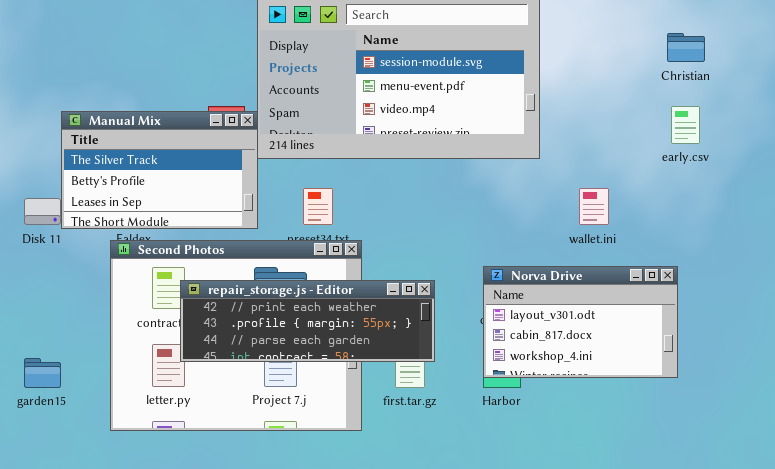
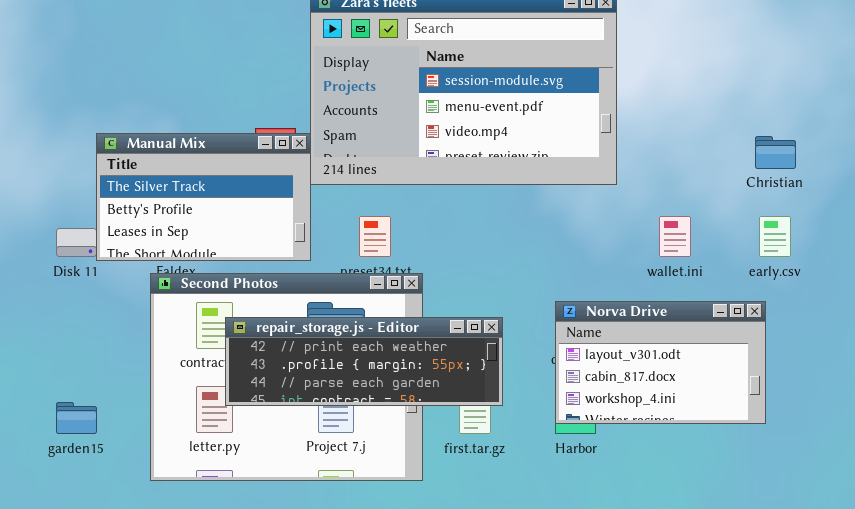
Christian: [667,33,705,62] -> [755,136,796,169], moved
early.csv: [671,106,700,144] -> [759,216,791,257], moved

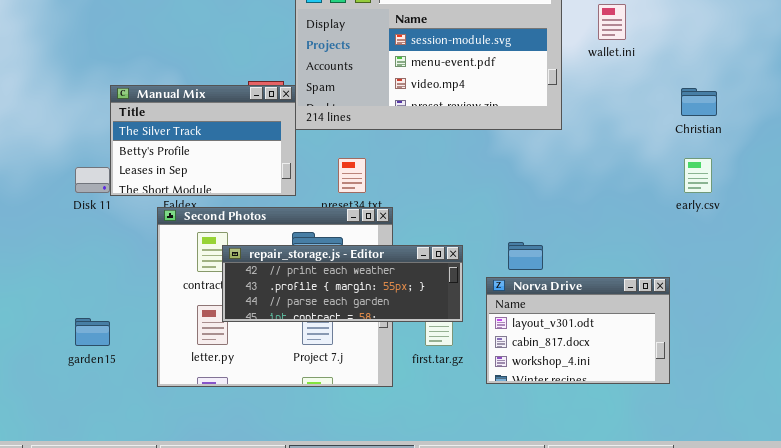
wallet.ini: [659,216,691,257] -> [598,4,626,40], moved
Norva Drive: [555,301,766,424] -> [486,277,670,384], moved

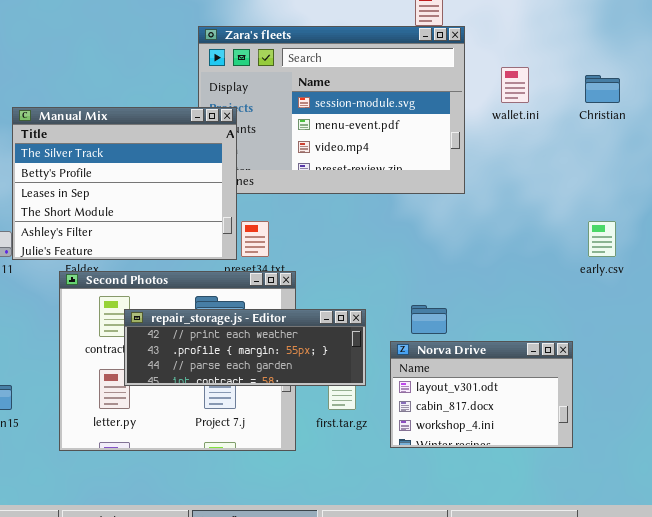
Manual Mix: [110,85,296,196] -> [12,107,237,260], resized
Christian: [681,88,717,116] -> [585,75,620,103], moved

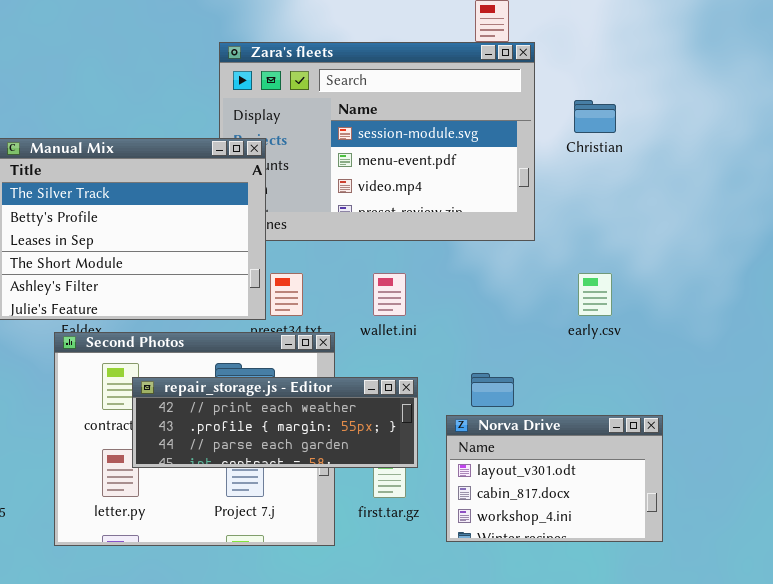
wallet.ini: [501,67,529,103] -> [373,273,406,316], moved
Christian: [585,75,620,103] -> [574,100,616,133], moved
early.csv: [588,221,616,257] -> [578,273,612,316], moved

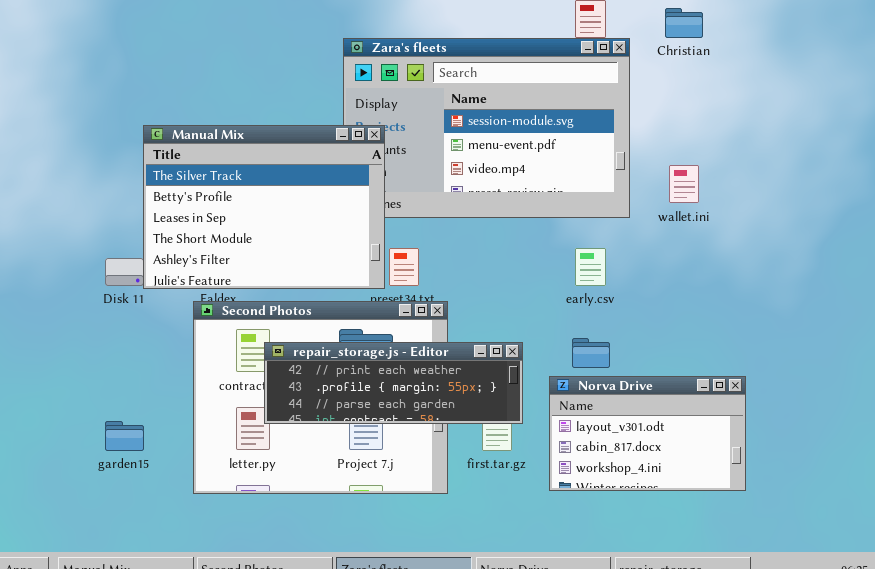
Christian: [574,100,616,133] -> [665,8,703,38], moved
wallet.ini: [373,273,406,316] -> [669,165,699,203], moved
early.csv: [578,273,612,316] -> [575,248,606,286], moved

